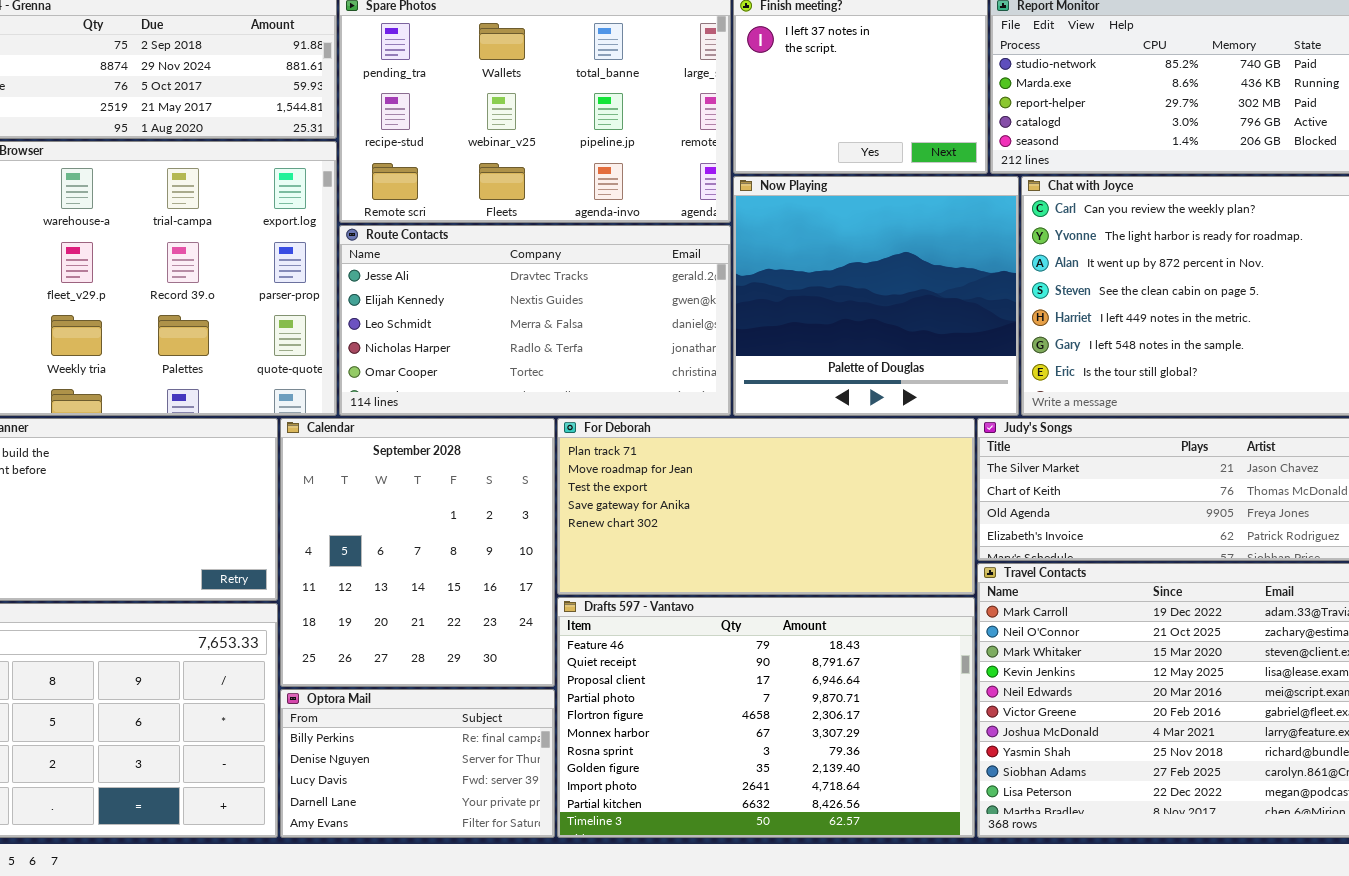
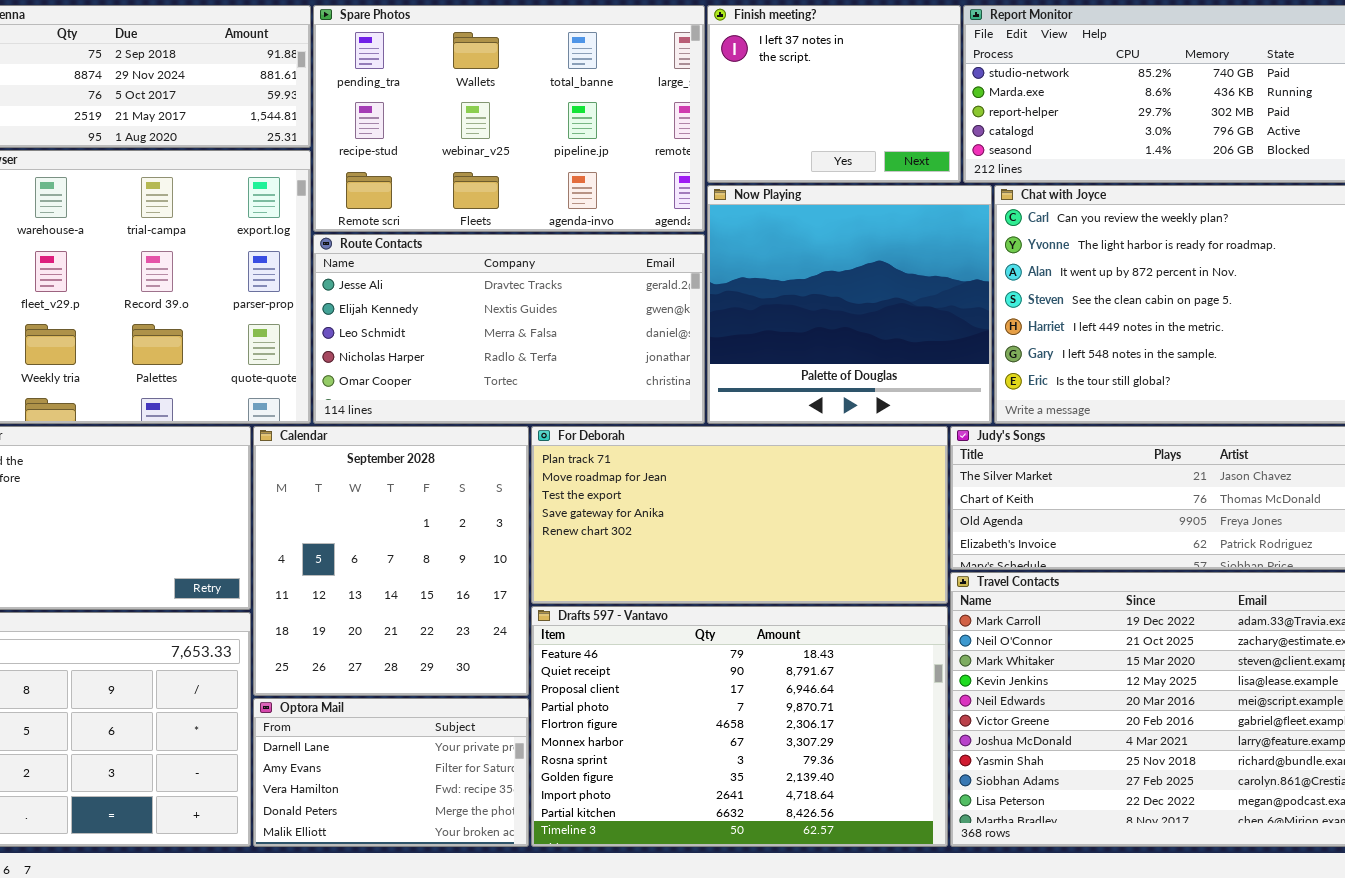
Optora Mail: [280,689,555,838] -> [253,698,529,847], scrolled down 3 rows

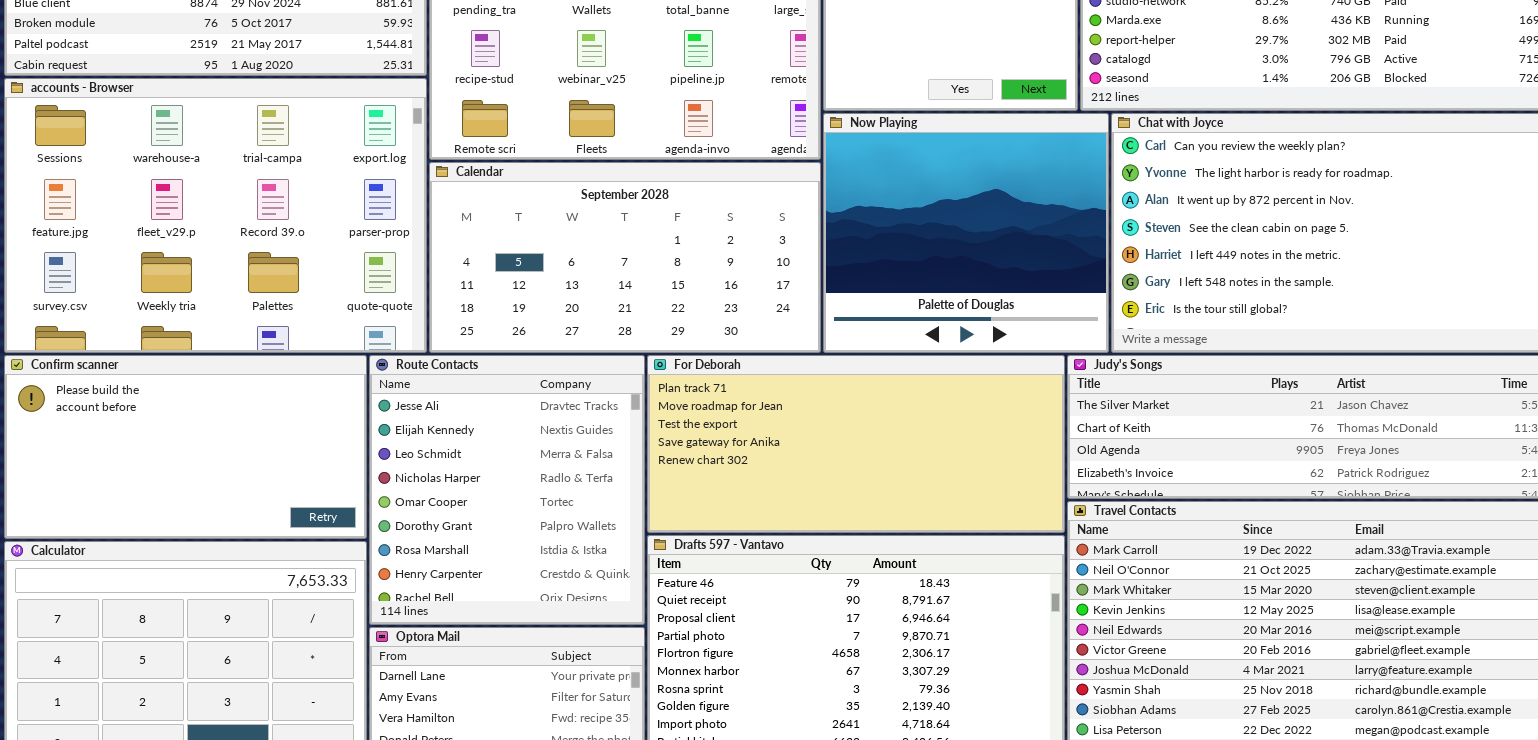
Route Contacts: [313,234,705,424] -> [369,355,645,625], moved, resized
Calendar: [253,426,529,696] -> [429,162,821,353], moved, resized

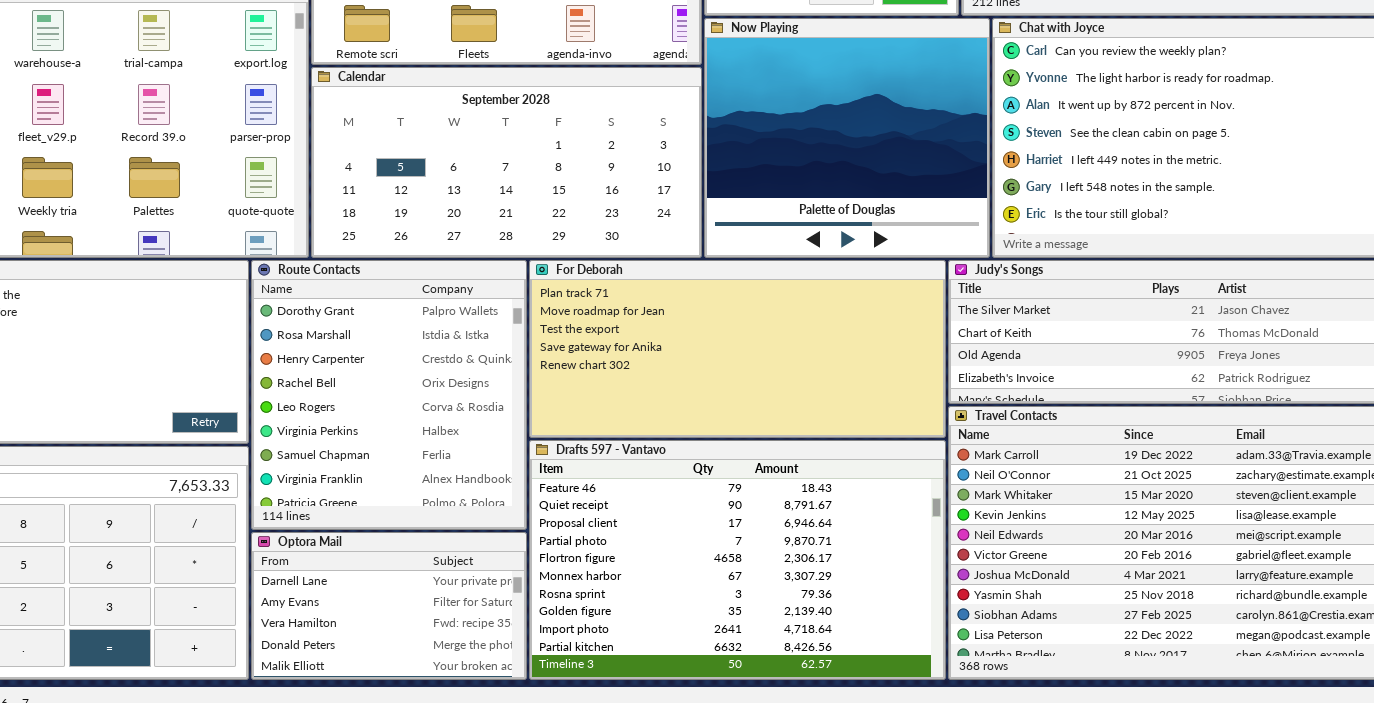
Route Contacts: [369,355,645,625] -> [251,260,527,530], scrolled down 5 rows

